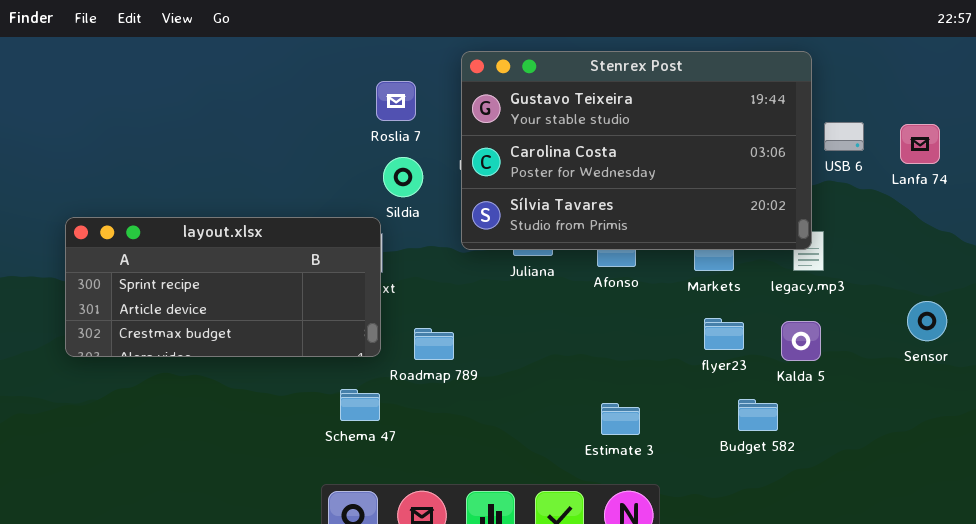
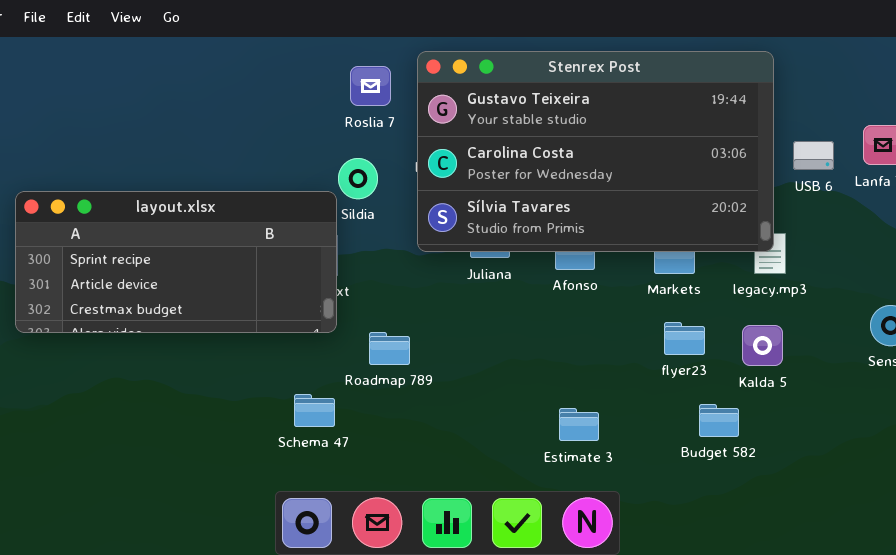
Roslia 7: [376,81,416,121] -> [350,66,391,106], moved
USB 6: [824,122,864,151] -> [793,141,834,170], moved
layout.xlsx: [65,217,381,357] -> [15,191,337,333], moved

